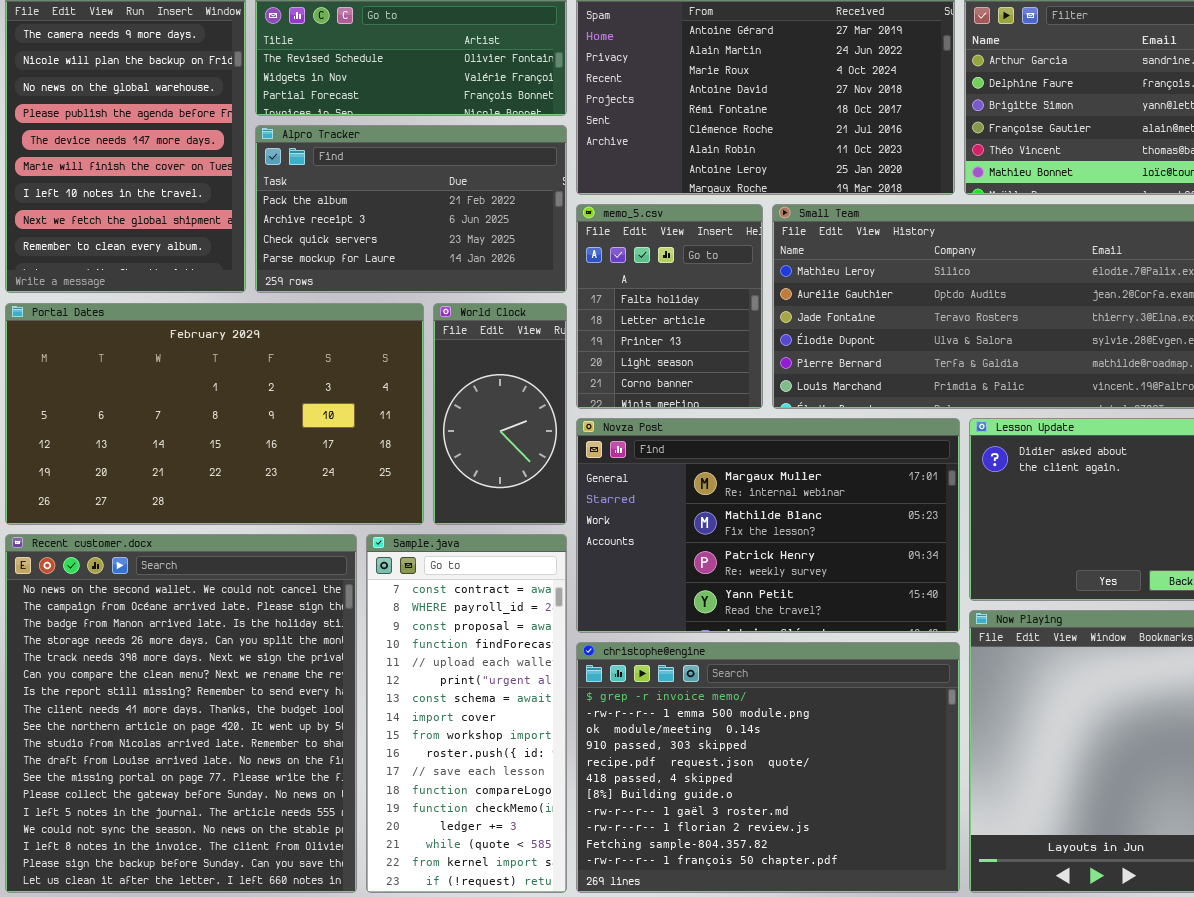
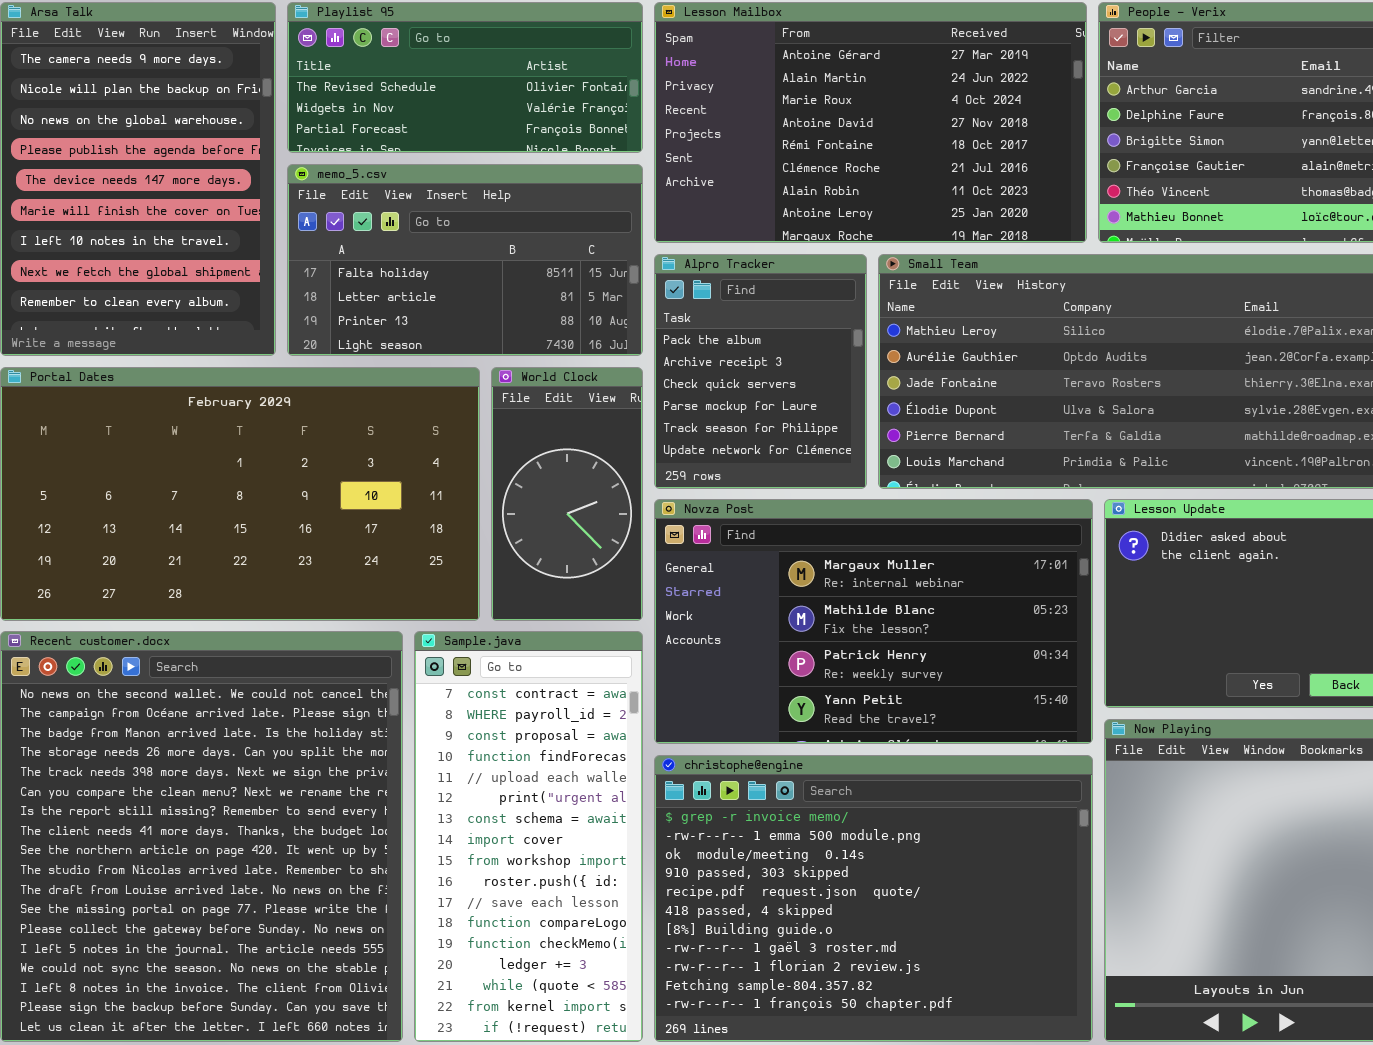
Alpro Tracker: [255,125,567,293] -> [654,254,867,489], moved, resized
memo_5.csv: [576,204,763,409] -> [287,164,643,356], moved, resized

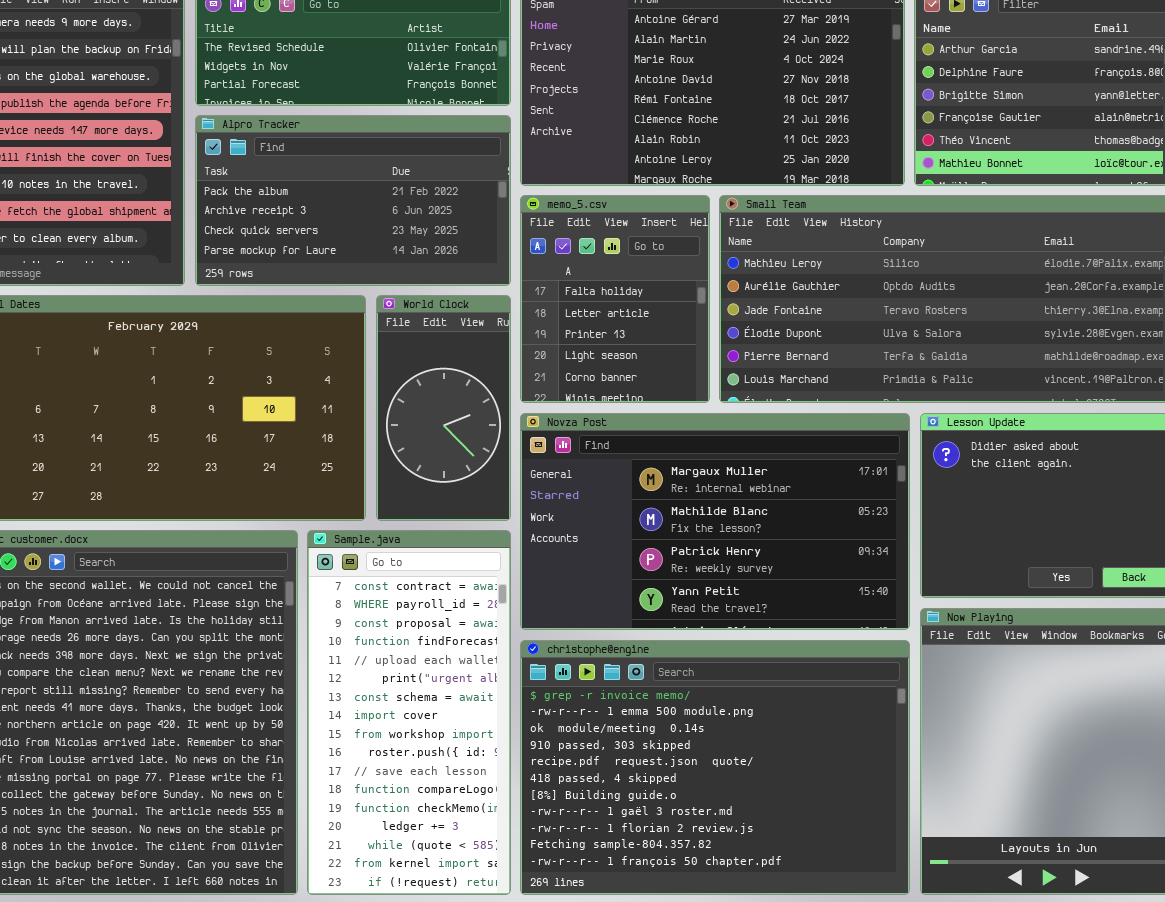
memo_5.csv: [287,164,643,356] -> [520,195,710,403], moved, resized
Alpro Tracker: [654,254,867,489] -> [195,115,511,286], moved, resized

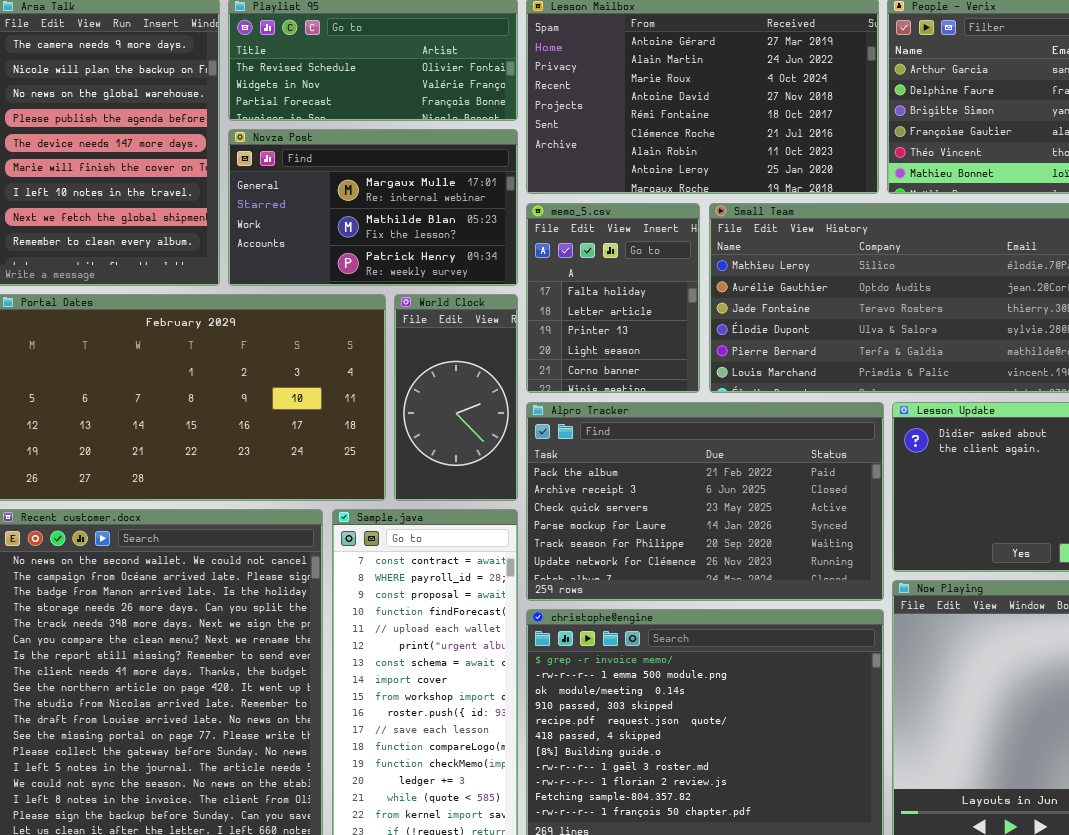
Alpro Tracker: [195,115,511,286] -> [526,402,884,601], moved, resized
Novza Post: [520,413,910,630] -> [228,129,518,286], moved, resized

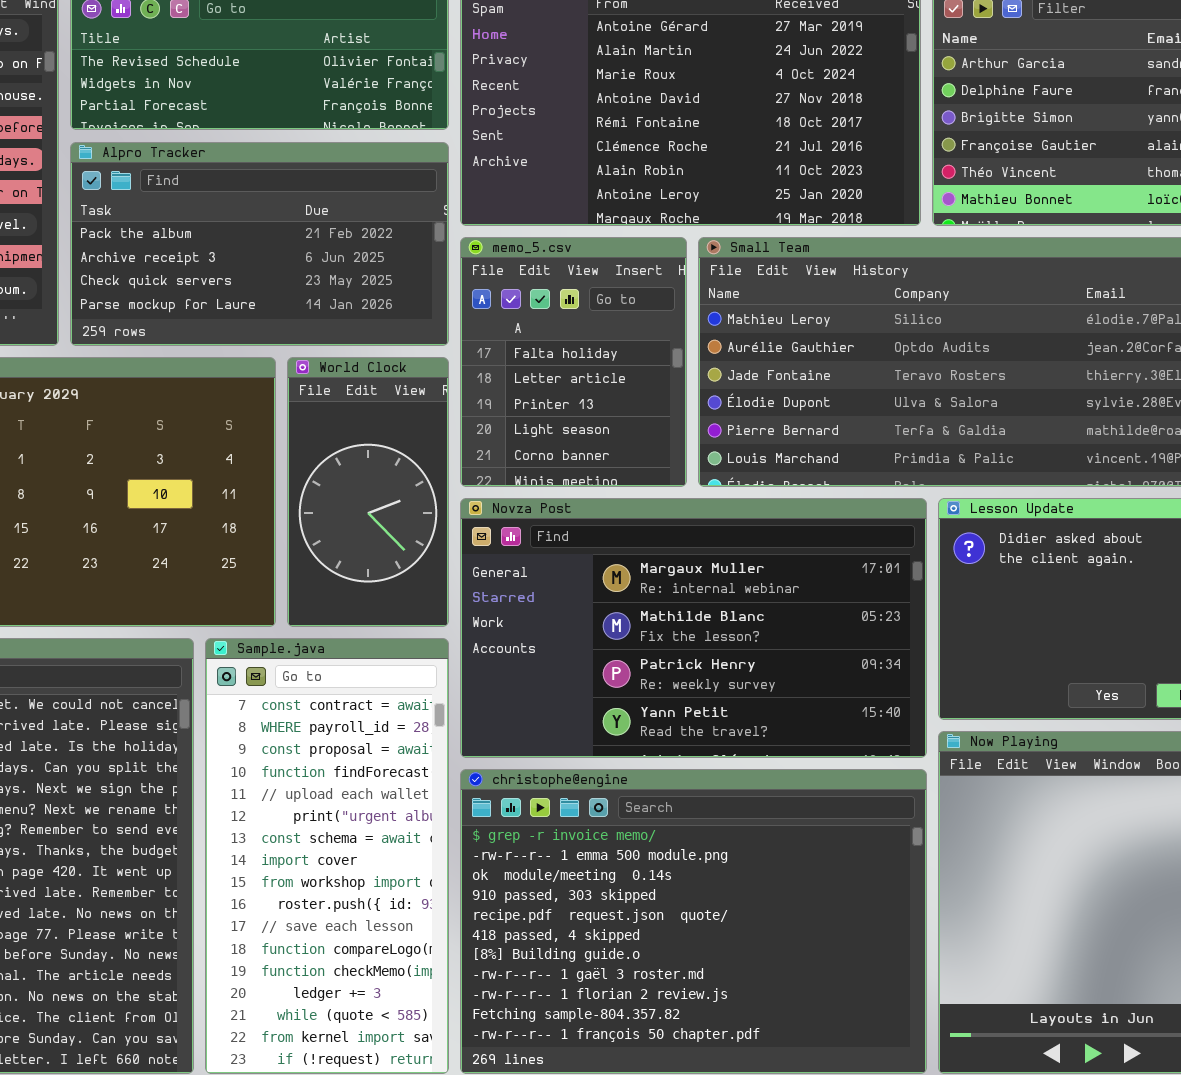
Novza Post: [228,129,518,286] -> [460,498,927,758], moved, resized
Alpro Tracker: [526,402,884,601] -> [70,142,449,346], moved, resized

